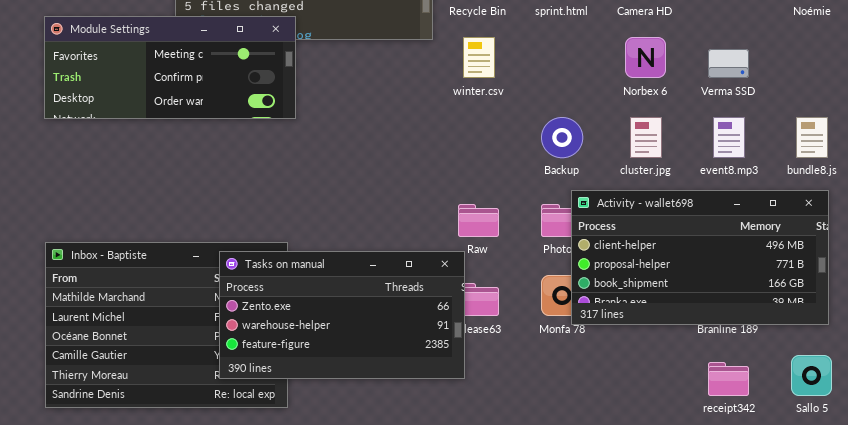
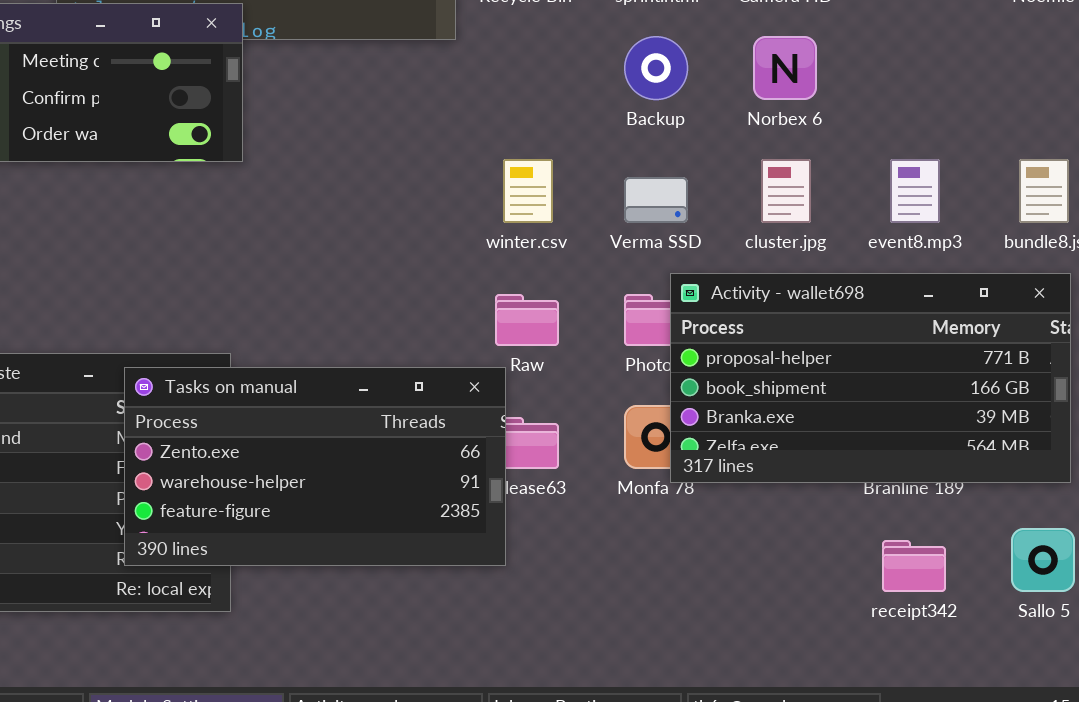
winter.csv: [463,37,495,78] -> [503,159,553,223], moved
Verma SSD: [708,49,749,78] -> [624,177,688,223], moved
Backup: [541,117,583,158] -> [624,36,688,100], moved
Activity - wallet698: [571,190,829,325] -> [670,273,1071,483], scrolled down 1 row

